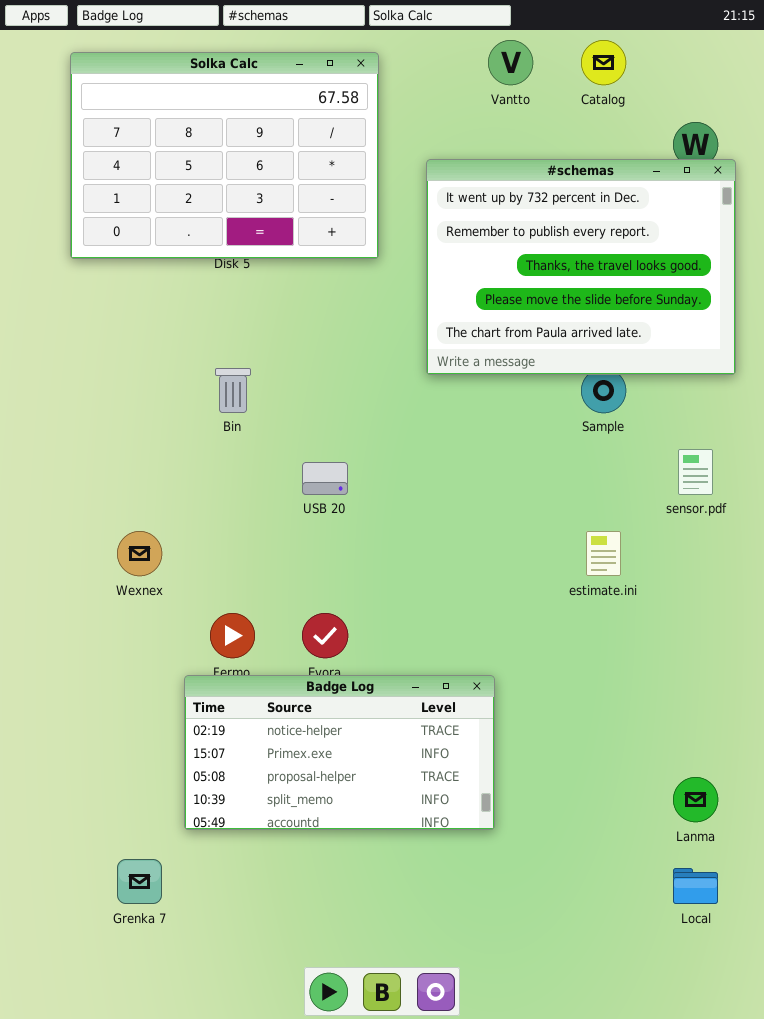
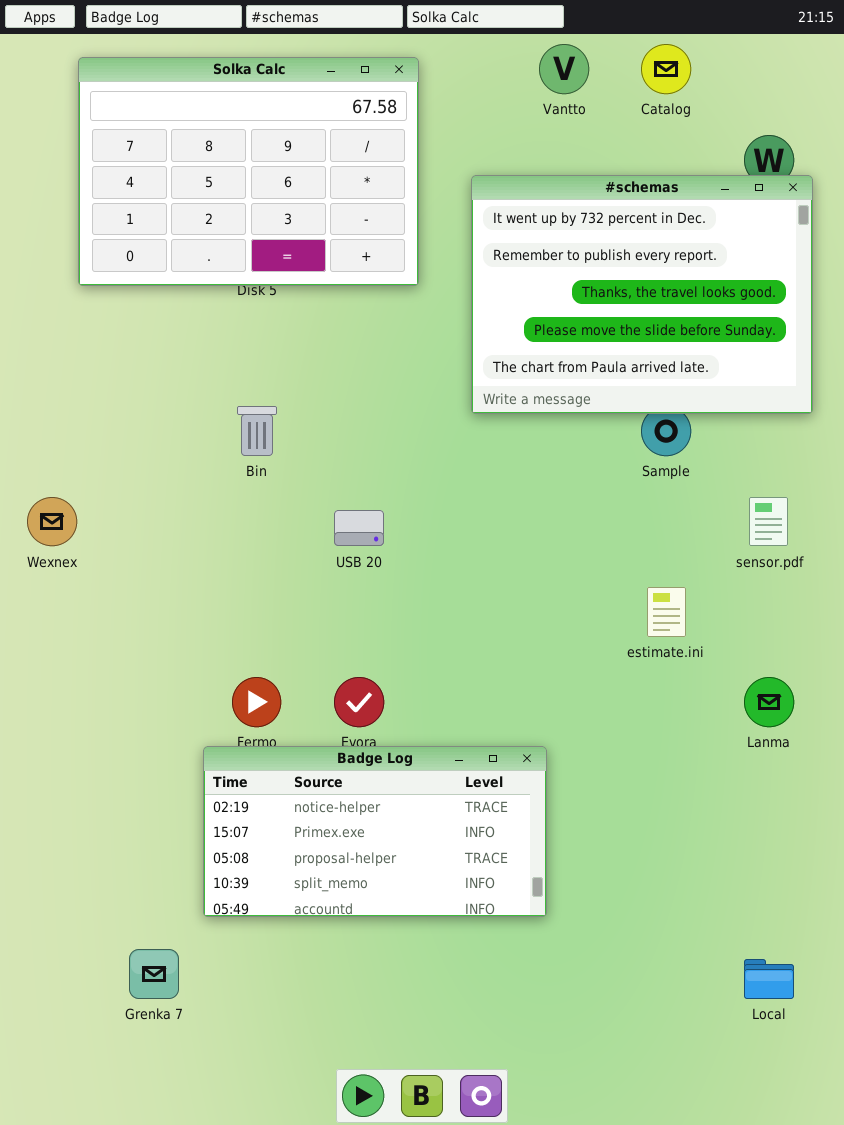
Wexnex: [117,531,162,576] -> [27,497,77,546], moved
Lanma: [673,777,718,822] -> [744,677,794,727], moved

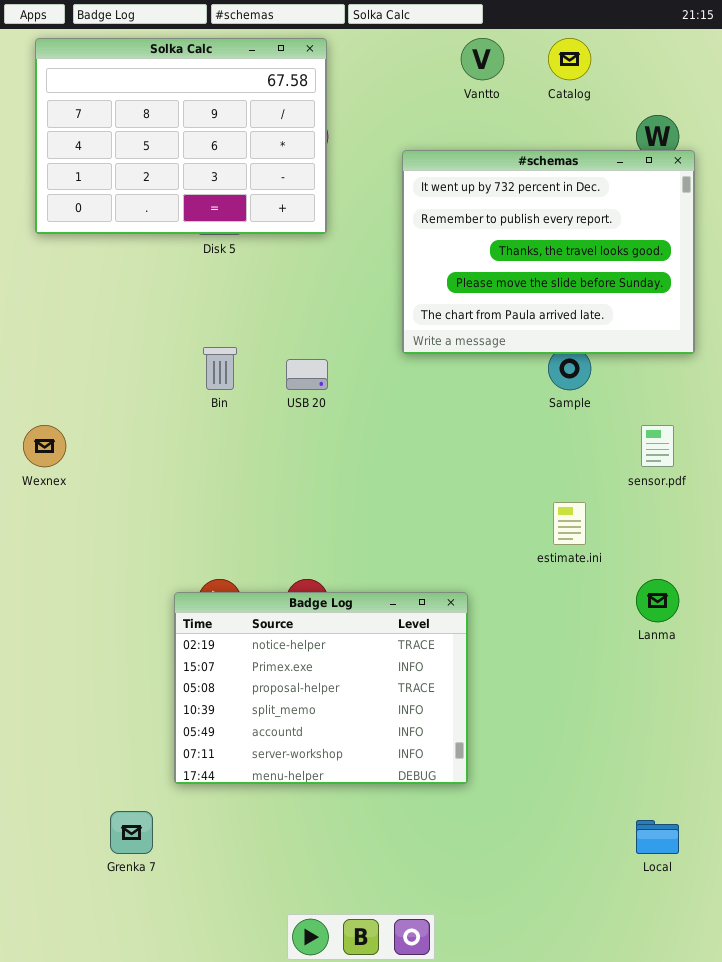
Solka Calc: [78,57,419,286] -> [35,38,327,234], moved
USB 20: [334,510,384,546] -> [286,359,328,390], moved
Badge Log: [203,746,547,917] -> [174,592,468,784], resized

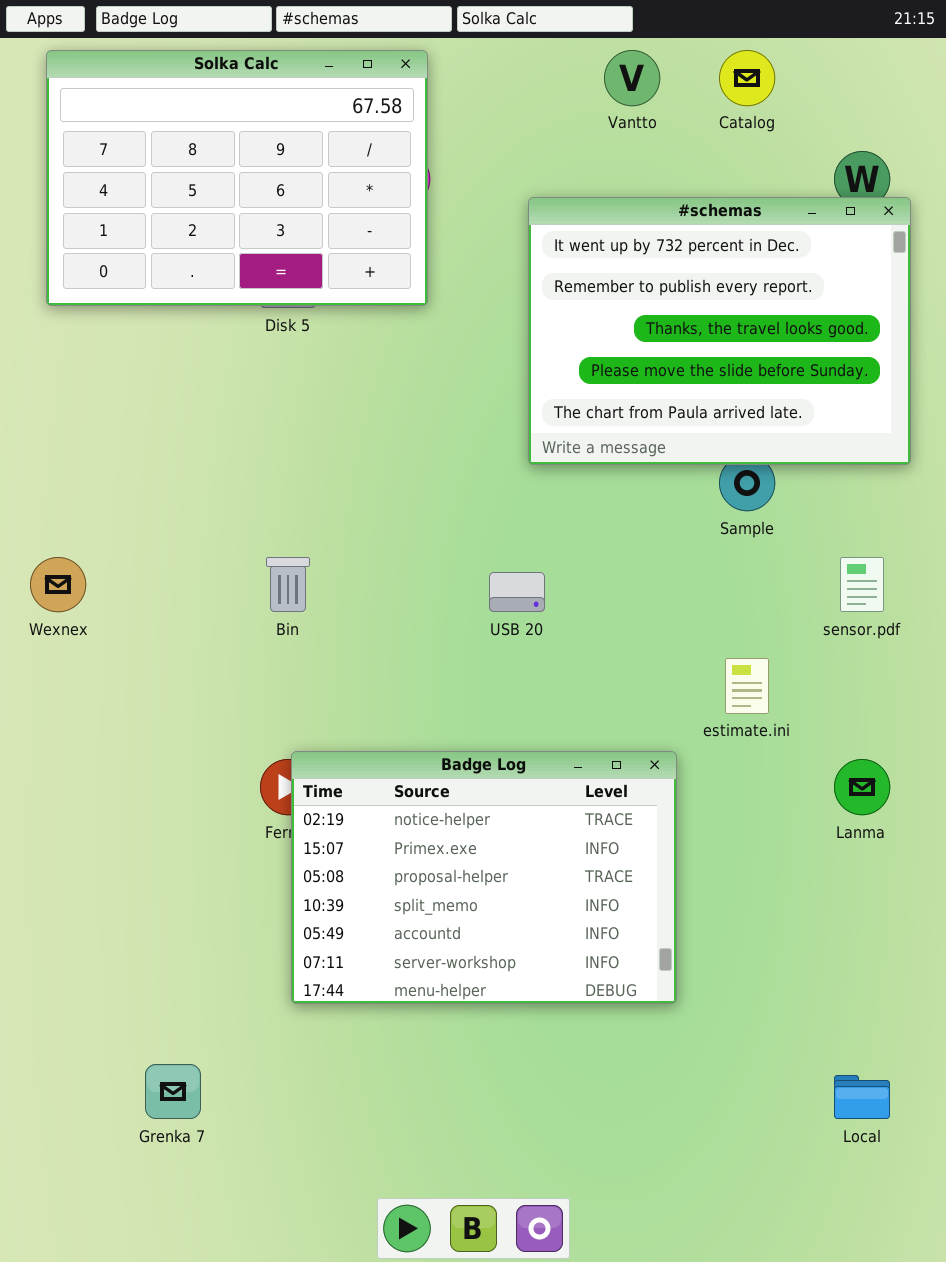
Bin: [203,347,237,390] -> [266,557,310,612], moved
USB 20: [286,359,328,390] -> [489,572,545,612], moved
Badge Log: [174,592,468,784] -> [291,751,677,1004], moved

